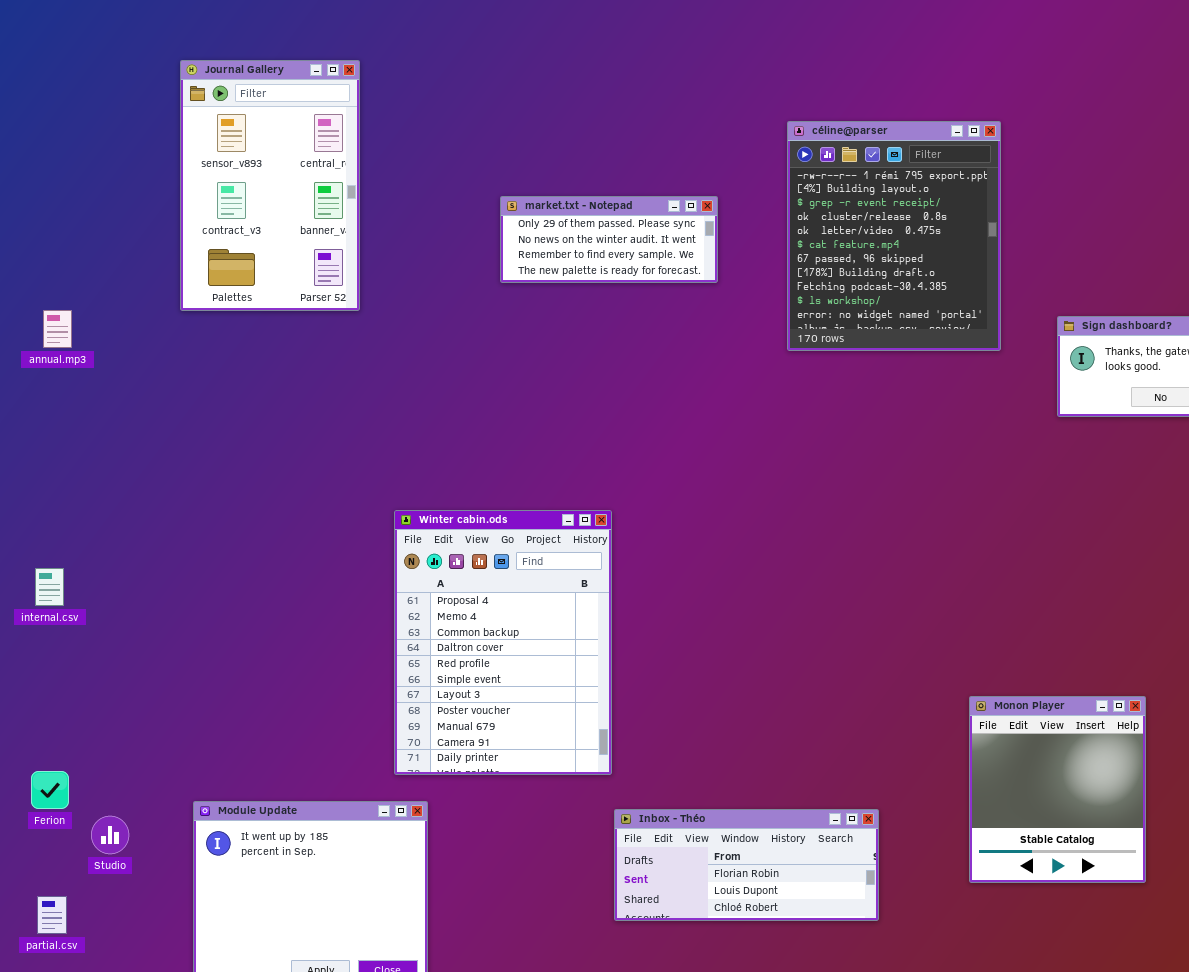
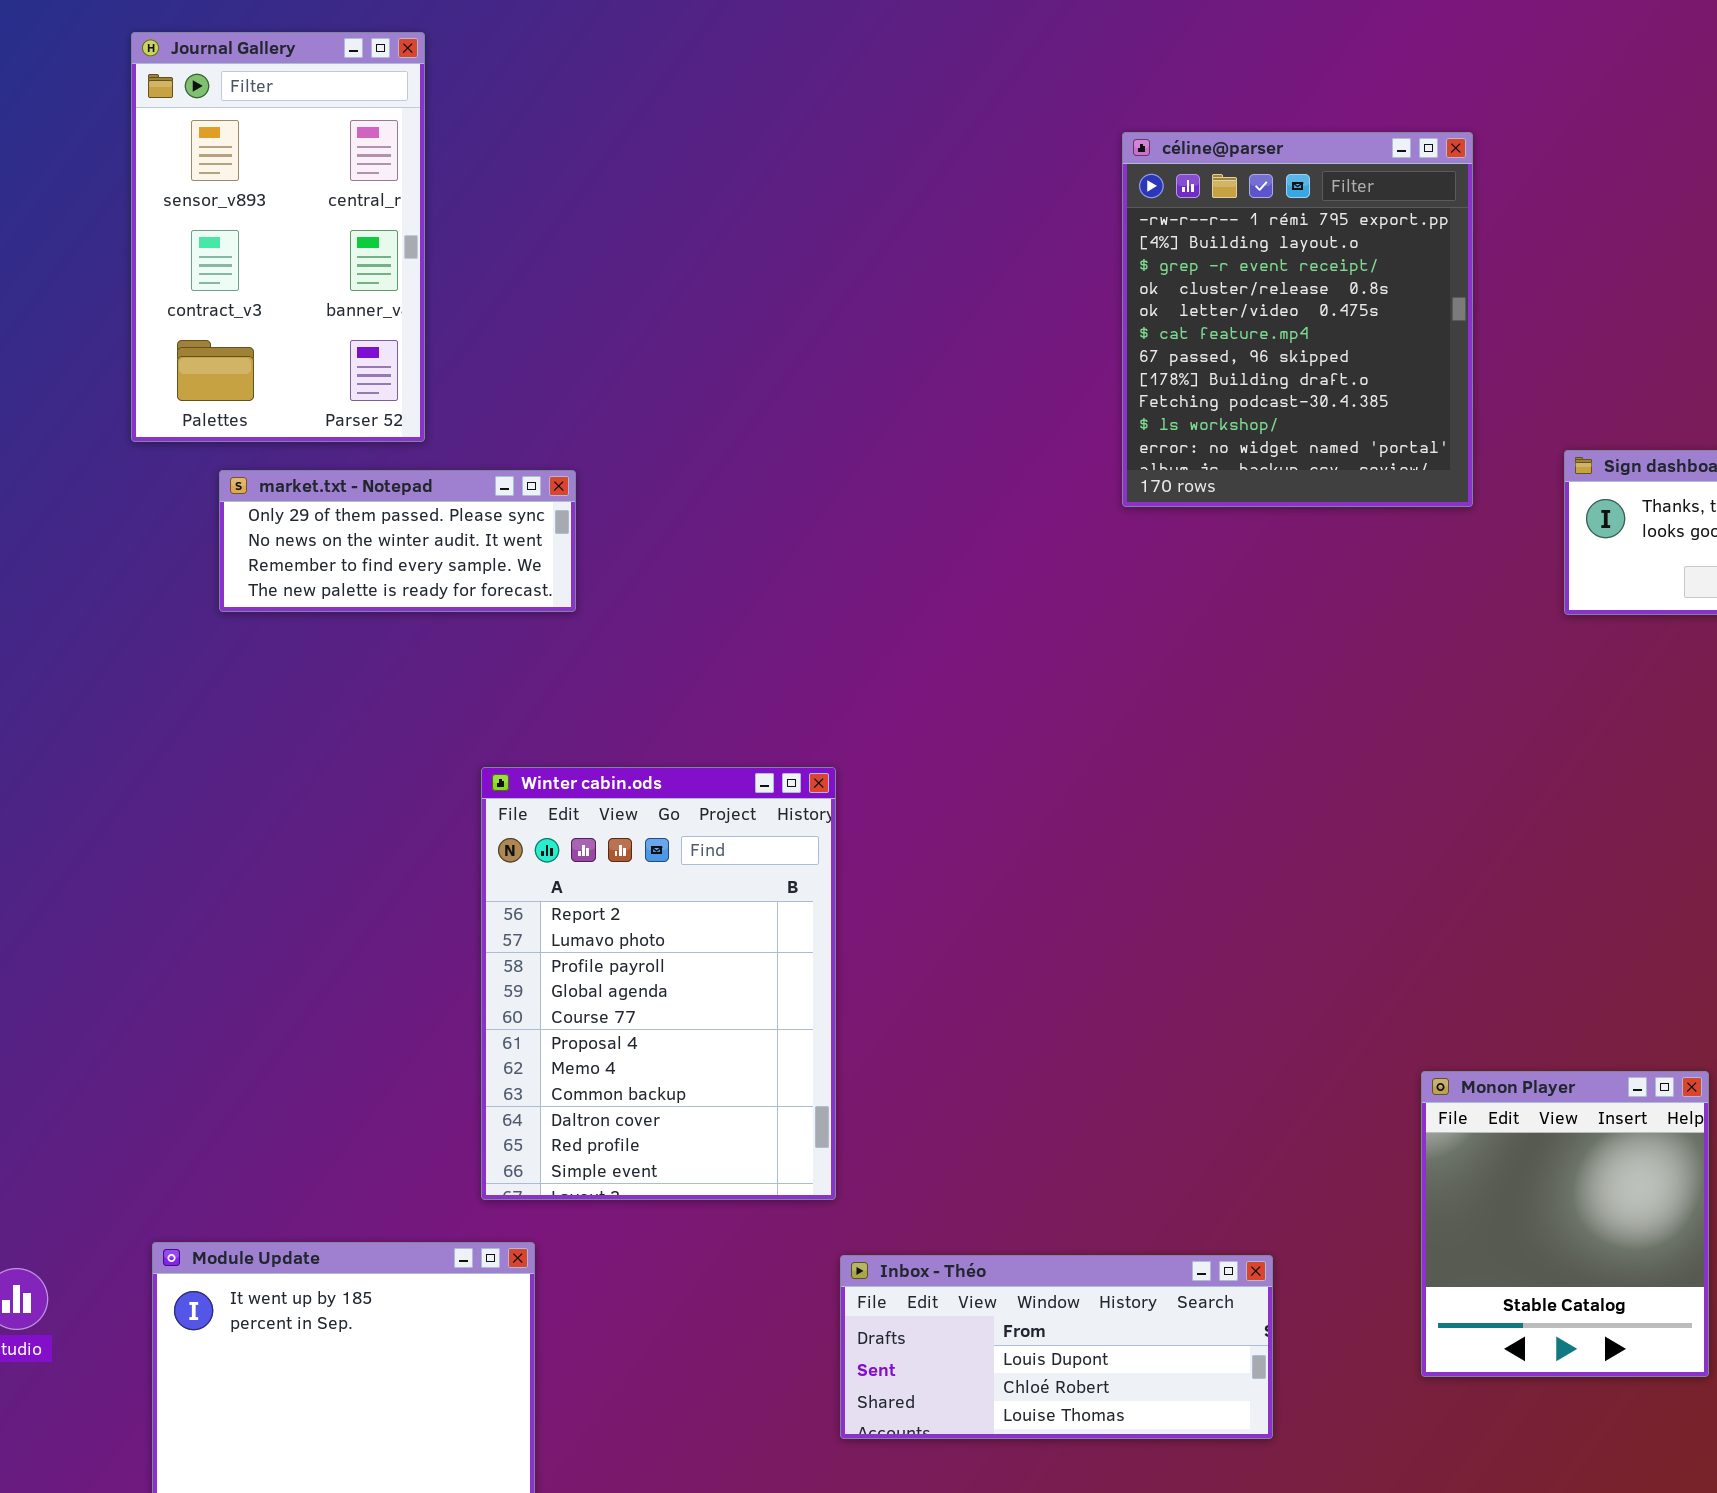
market.txt - Notepad: [500,196,718,283] -> [219,470,576,612], moved
Winter cabin.ods: [394,510,612,775] -> [481,767,836,1200], scrolled up 5 rows
Inbox - Théo: [614,809,879,921] -> [840,1255,1273,1439], scrolled down 1 row

